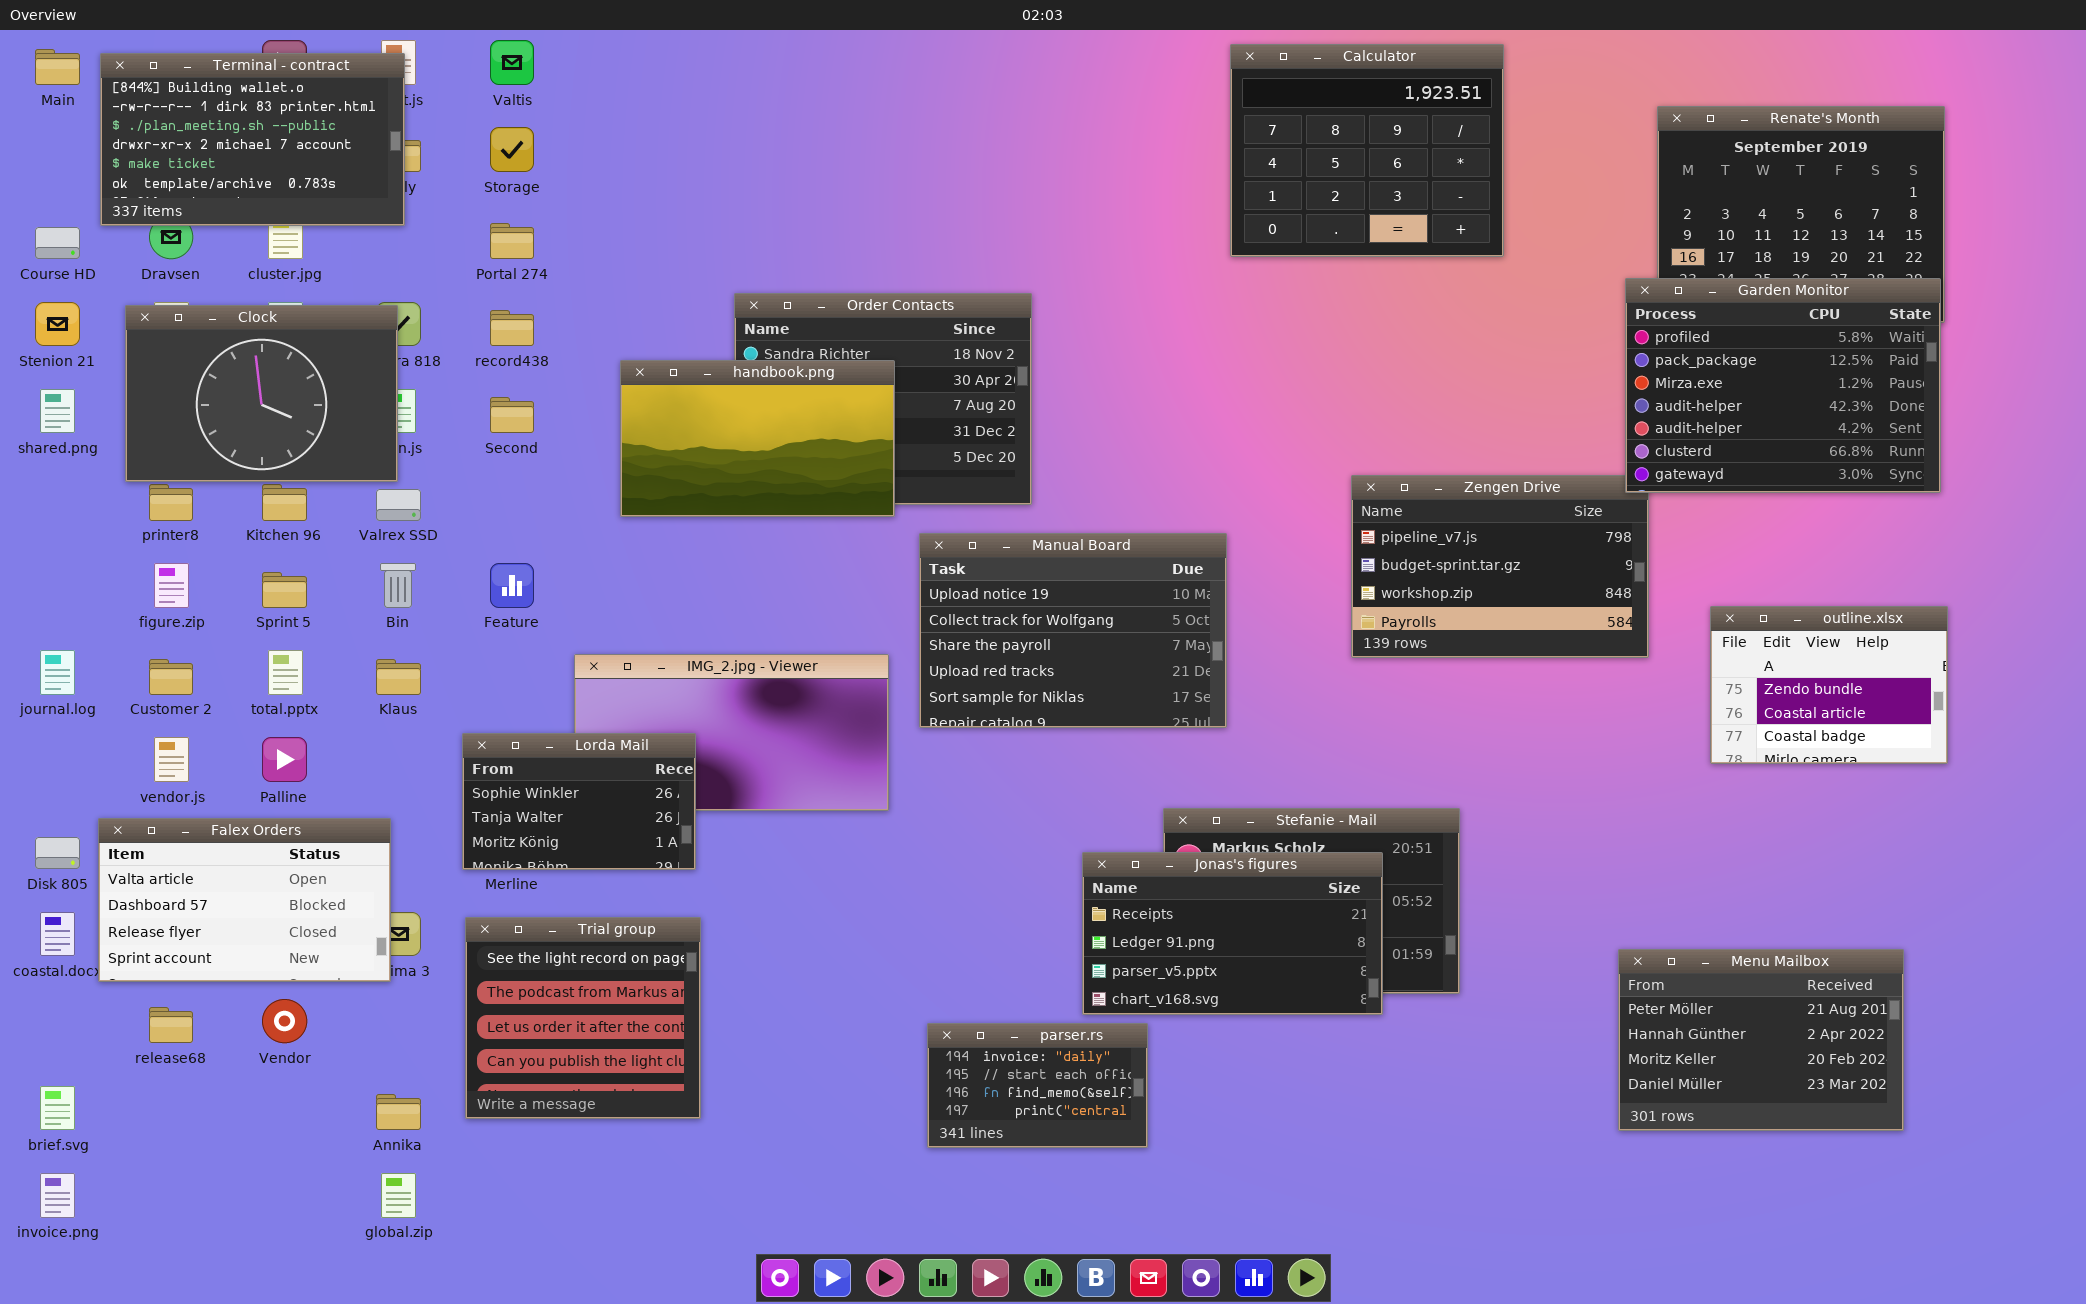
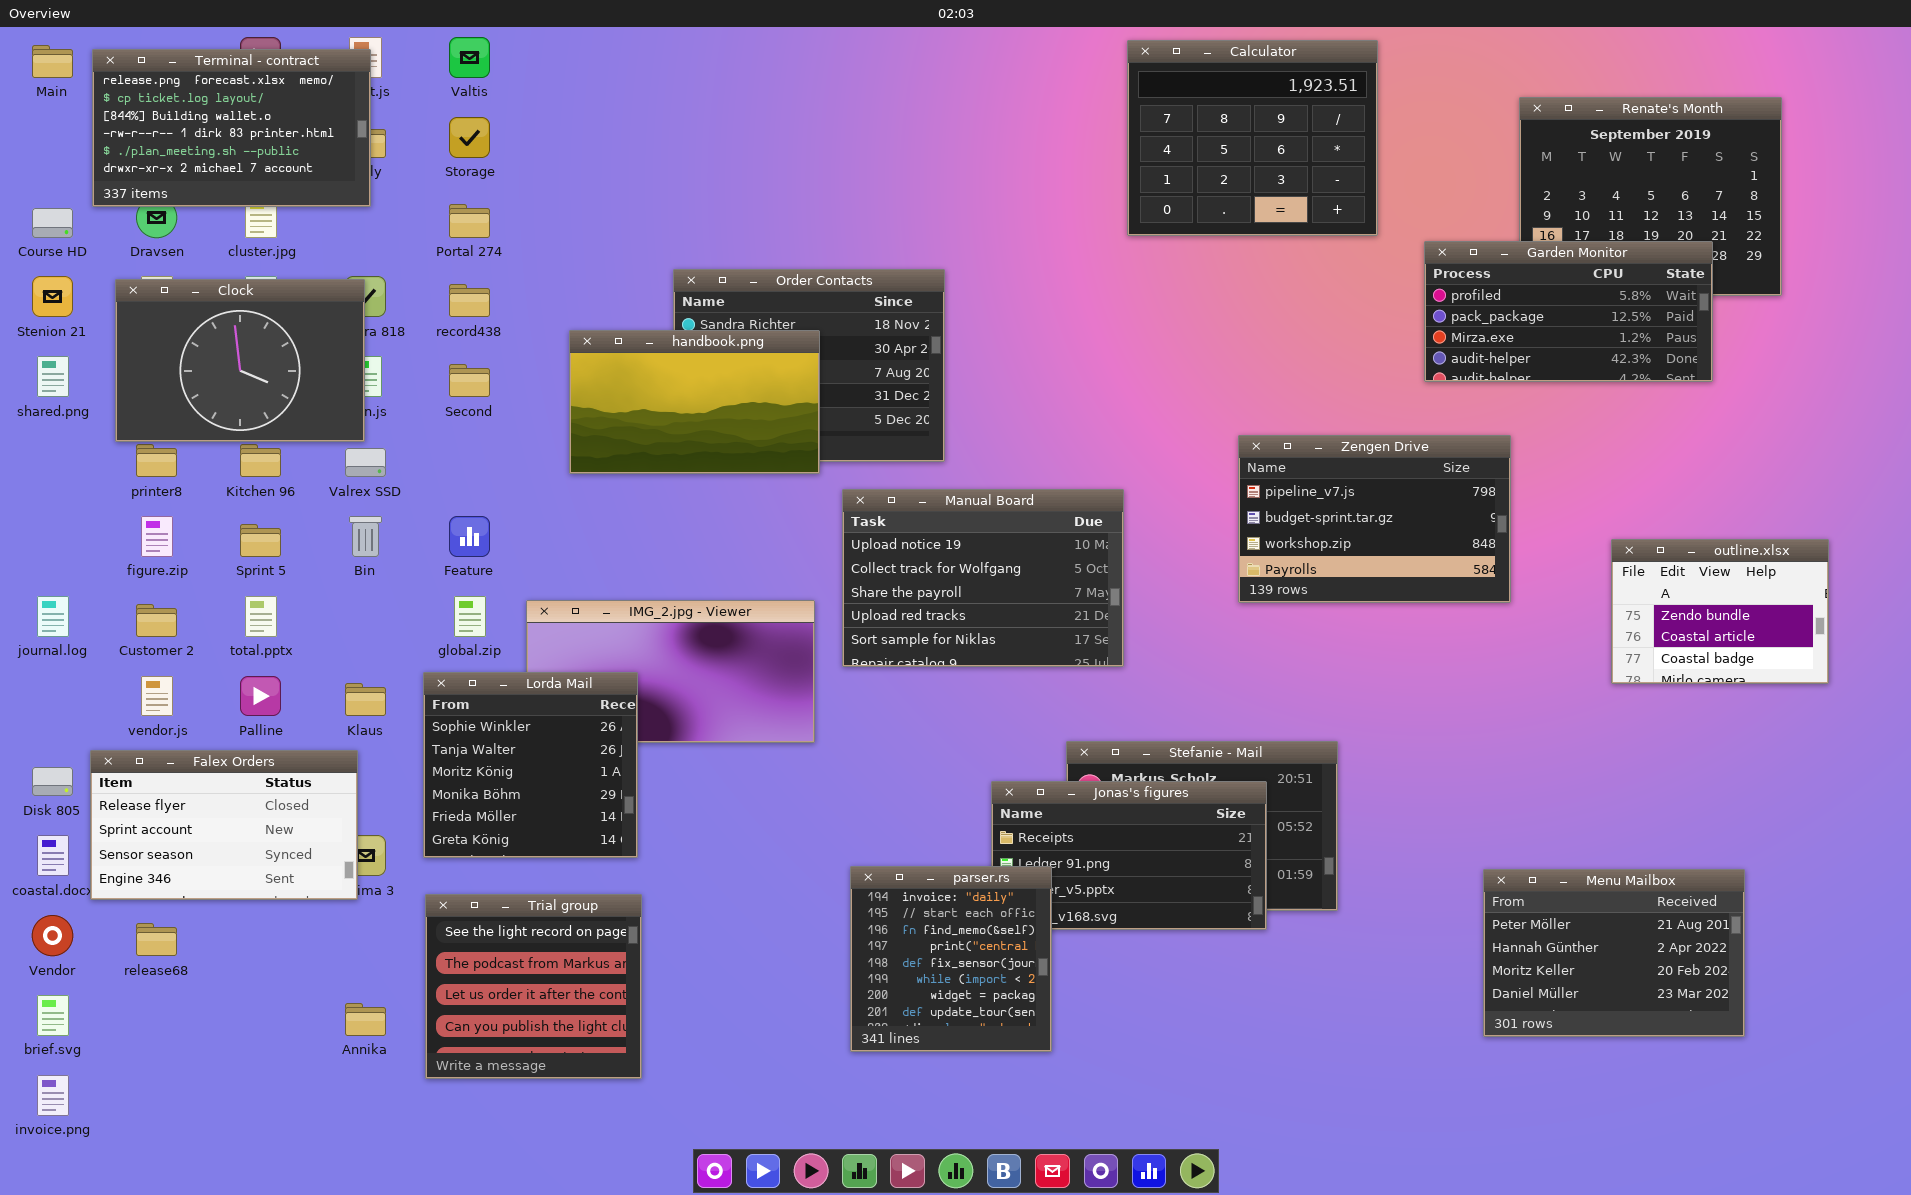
Terminal - contract: [100,53,405,226] -> [92,49,371,207], scrolled up 2 rows
Garden Monitor: [1625,278,1941,493] -> [1424,241,1713,382], moved, resized
outline.xlsx: [1710,606,1948,764] -> [1611,539,1829,684], moved
Klaus: [376,659,421,695] -> [345,683,386,716], moved
Lorda Mail: [462,733,696,870] -> [423,672,638,858], resized
Falex Orders: [98,818,391,982] -> [90,750,358,900], scrolled down 2 rows
Trial group: [465,917,701,1119] -> [425,894,642,1079], moved
Vendor: [262,999,307,1043] -> [32,915,73,956], moved
parser.rs: [927,1023,1148,1148] -> [850,866,1052,1052], resized
global.zip: [381,1173,416,1218] -> [454,596,486,637], moved

